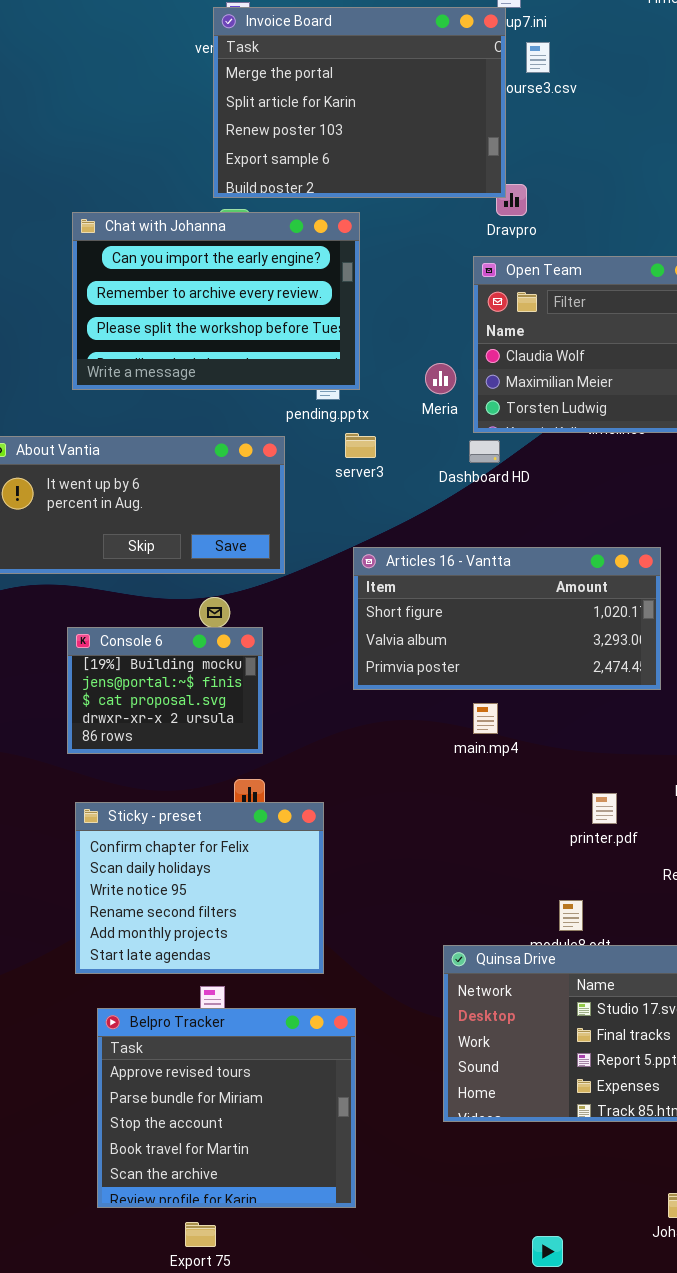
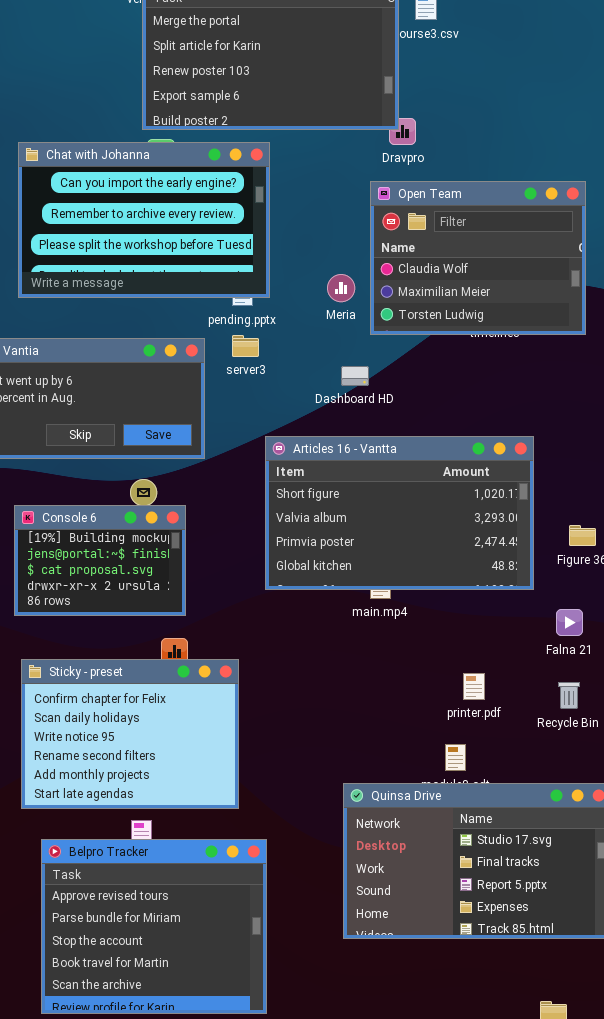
server3: [345,433,376,458] -> [232,335,259,357], moved
Dashboard HD: [469,440,500,463] -> [341,366,369,386], moved
Articles 16 - Vantta: [353,547,661,690] -> [265,436,534,590], resized
printer.pdf: [592,793,617,824] -> [463,673,485,700], moved

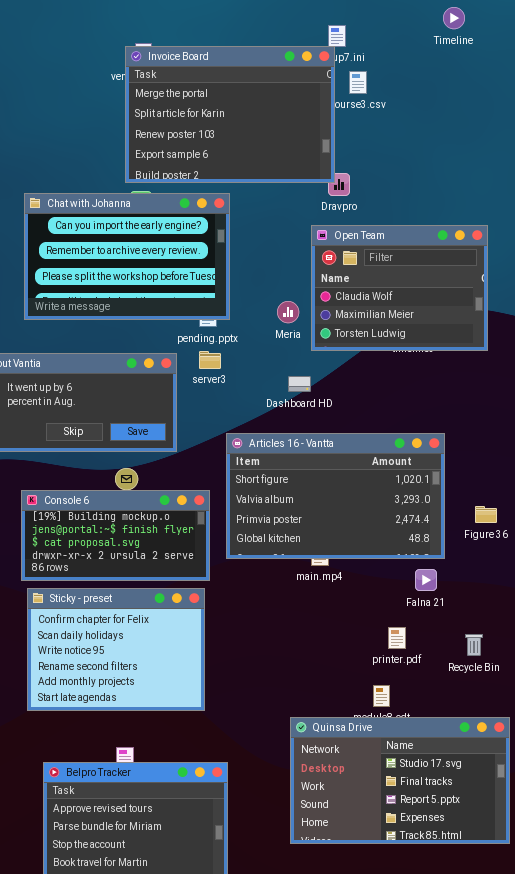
Console 6: [14,505,186,616] -> [21,490,210,581], resized
Falna 21: [556,609,583,636] -> [415,569,437,591], moved
Sticky - preset: [21,659,239,809] -> [27,588,205,711], moved

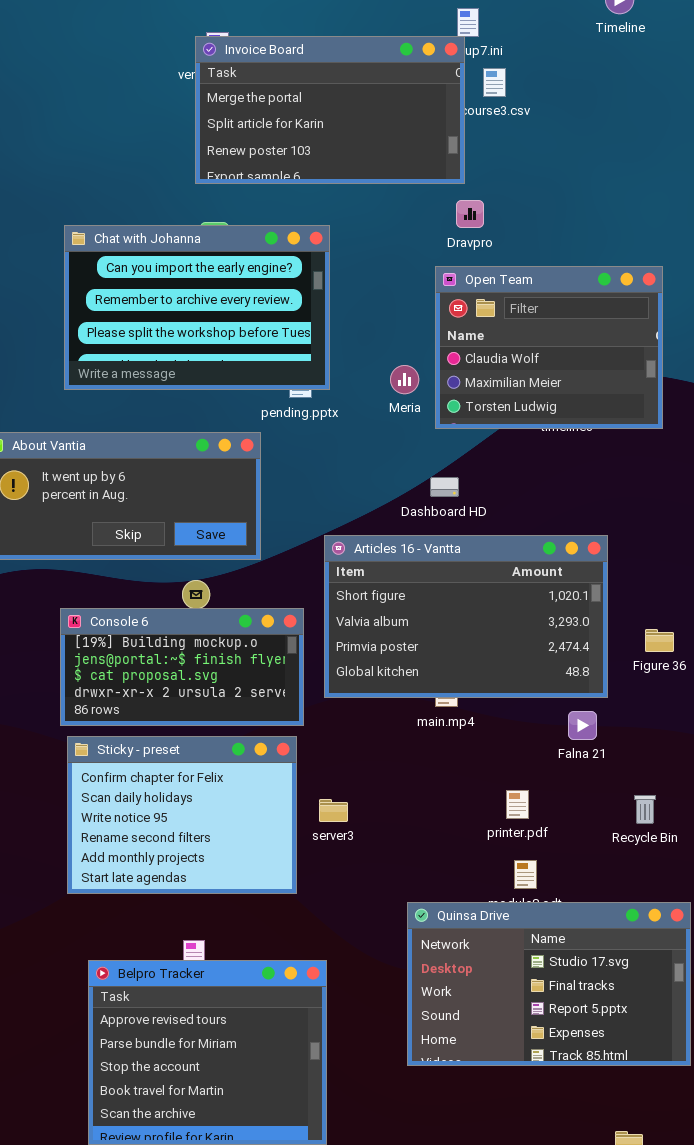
Invoice Board: [125,46,335,183] -> [195,36,465,184], resized
server3: [199,351,221,369] -> [319,799,348,822], moved
Dashboard HD: [288,376,311,392] -> [430,477,459,497], moved
printer.pdf: [388,627,406,649] -> [506,790,529,819], moved

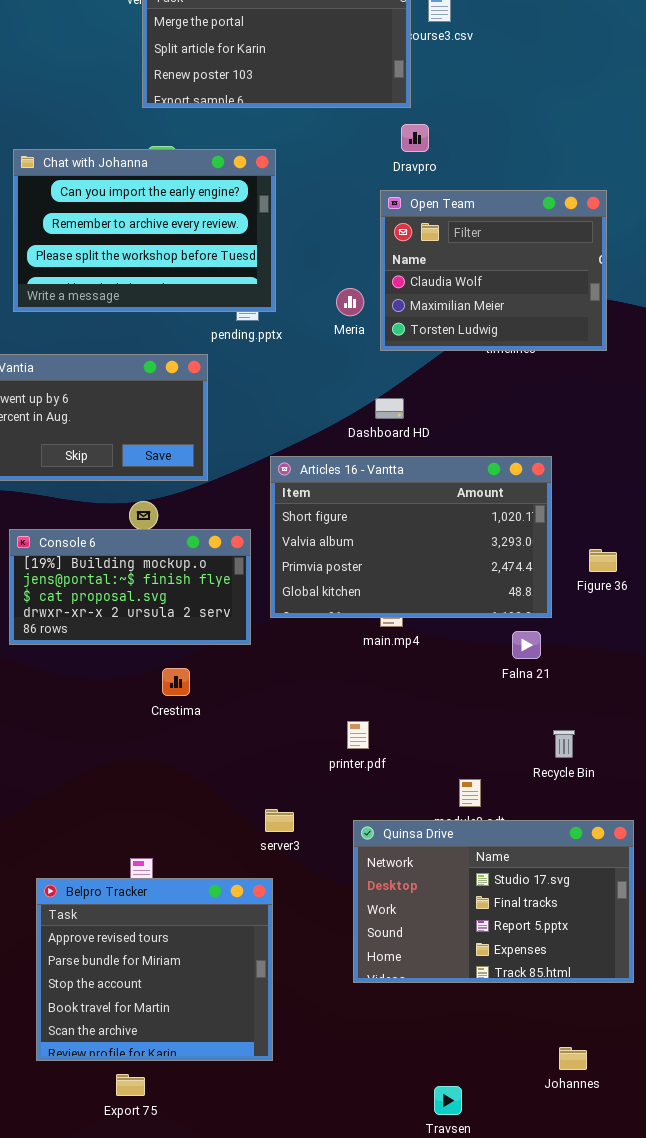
Sticky - preset: [67,736,297,894] -> none, closed
printer.pdf: [506,790,529,819] -> [347,721,369,749], moved
Recycle Bin: [634,795,656,824] -> [553,730,575,758], moved
server3: [319,799,348,822] -> [265,809,294,832], moved

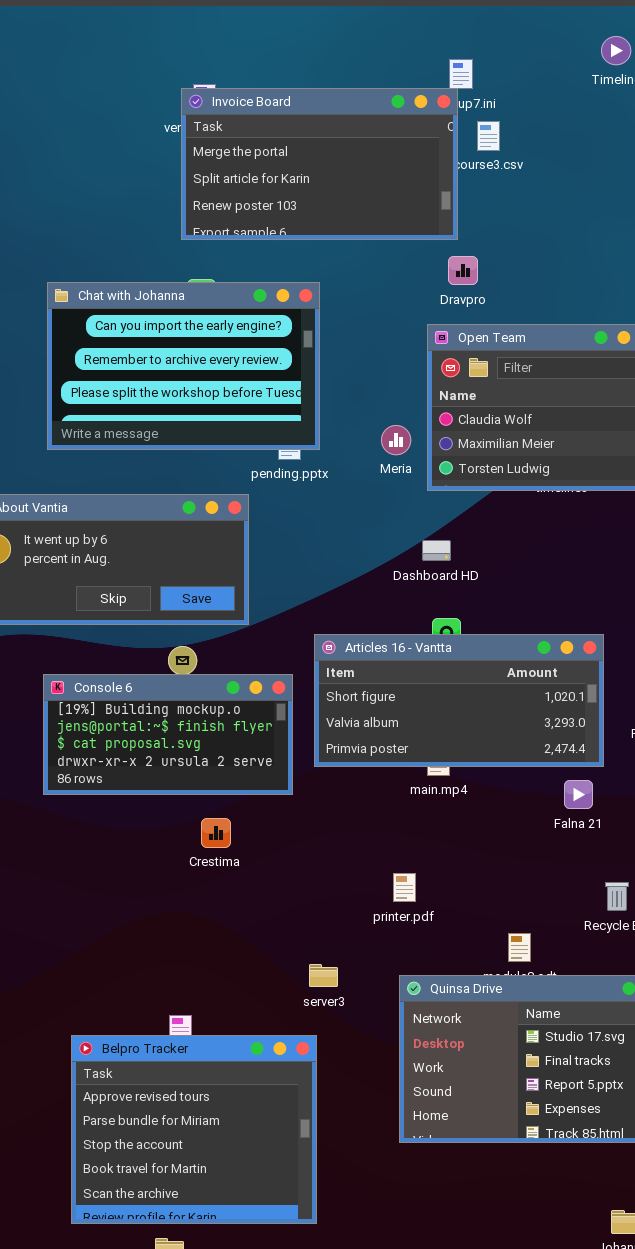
Articles 16 - Vantta: [270,456,552,618] -> [314,634,604,767], resized

